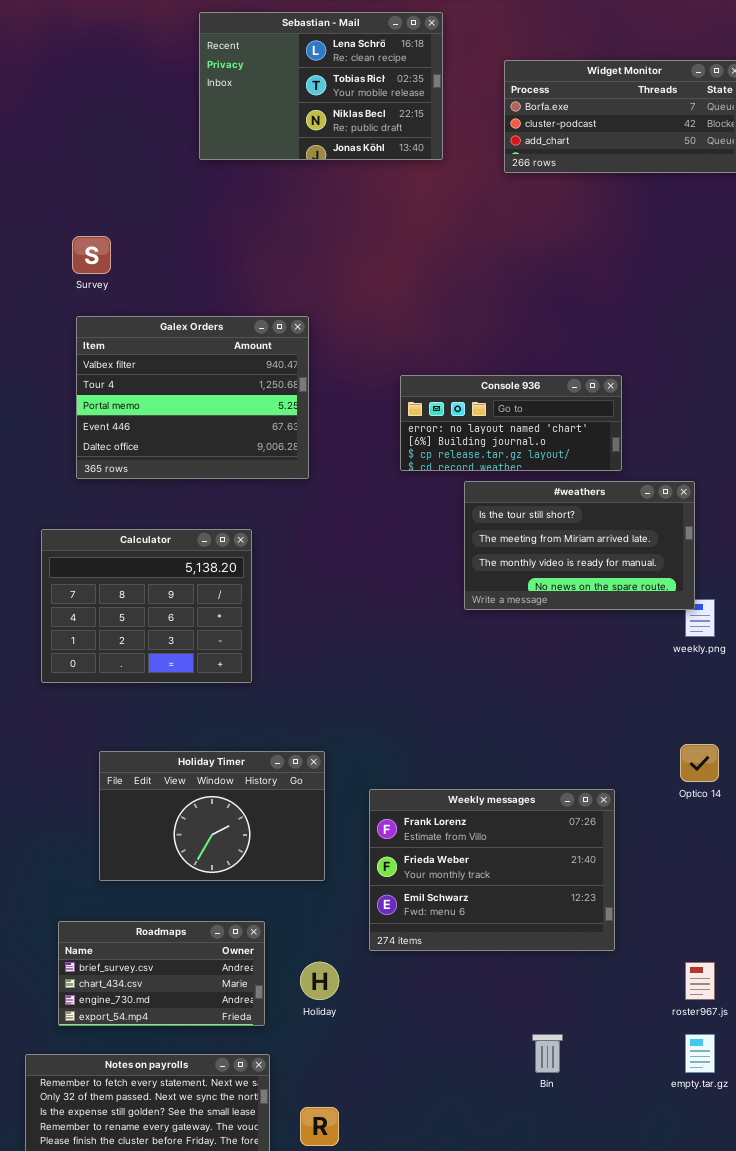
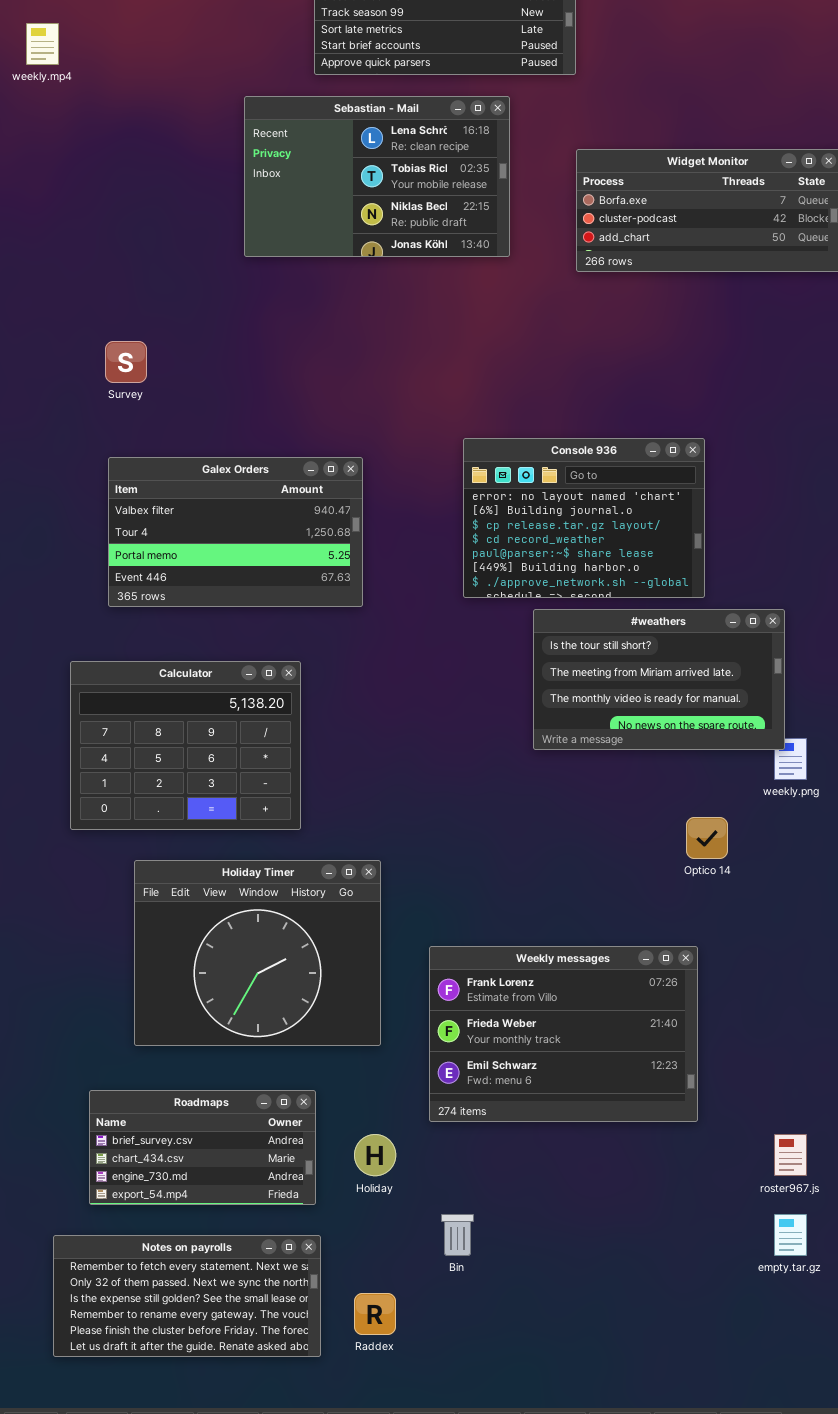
Galex Orders: [76,316,309,479] -> [108,457,363,607], resized
Console 936: [400,375,622,471] -> [463,438,705,598], resized
Optico 14: [680,744,719,782] -> [686,817,728,859], moved
Holiday Timer: [99,751,325,881] -> [134,860,381,1046], resized
Bin: [532,1034,563,1073] -> [441,1214,474,1256], moved

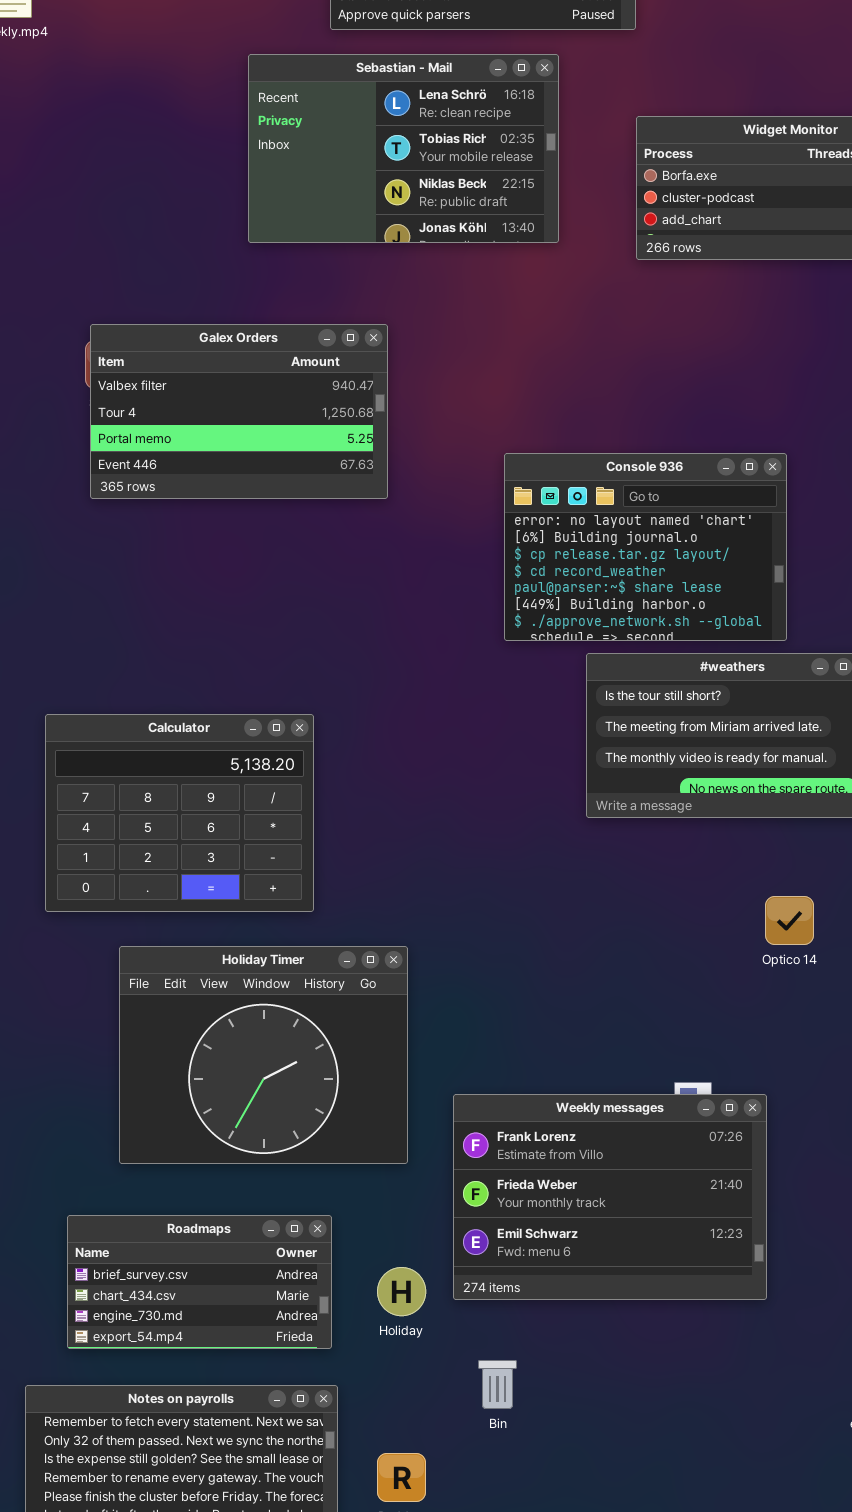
Galex Orders: [108,457,363,607] -> [90,324,388,499], moved
Weekly messages: [429,946,698,1122] -> [453,1094,767,1300], moved

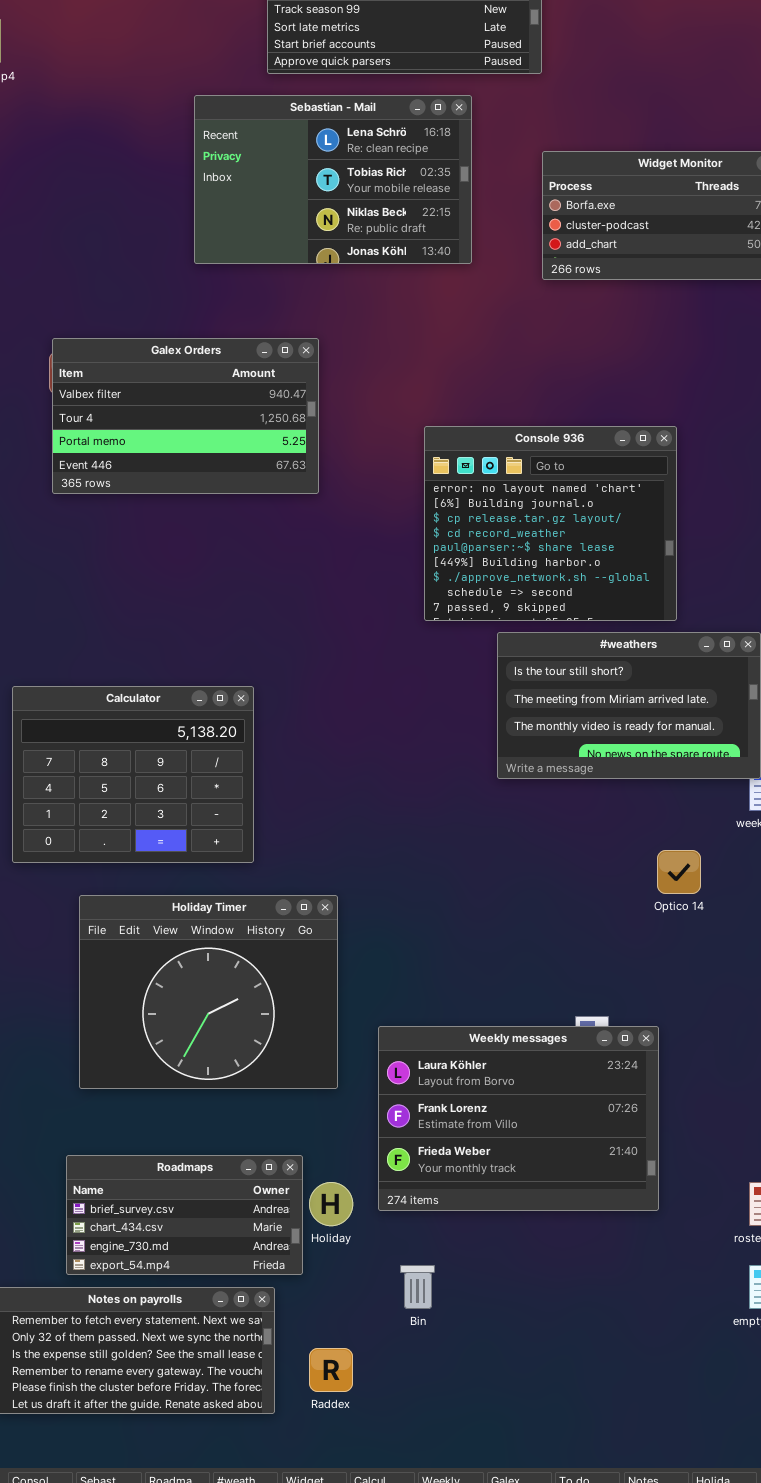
Console 936: [504,453,787,641] -> [424,426,677,621], resized
Weekly messages: [453,1094,767,1300] -> [378,1026,659,1211], scrolled up 1 row
Roadmaps: [67,1215,332,1349] -> [66,1155,303,1275], moved

